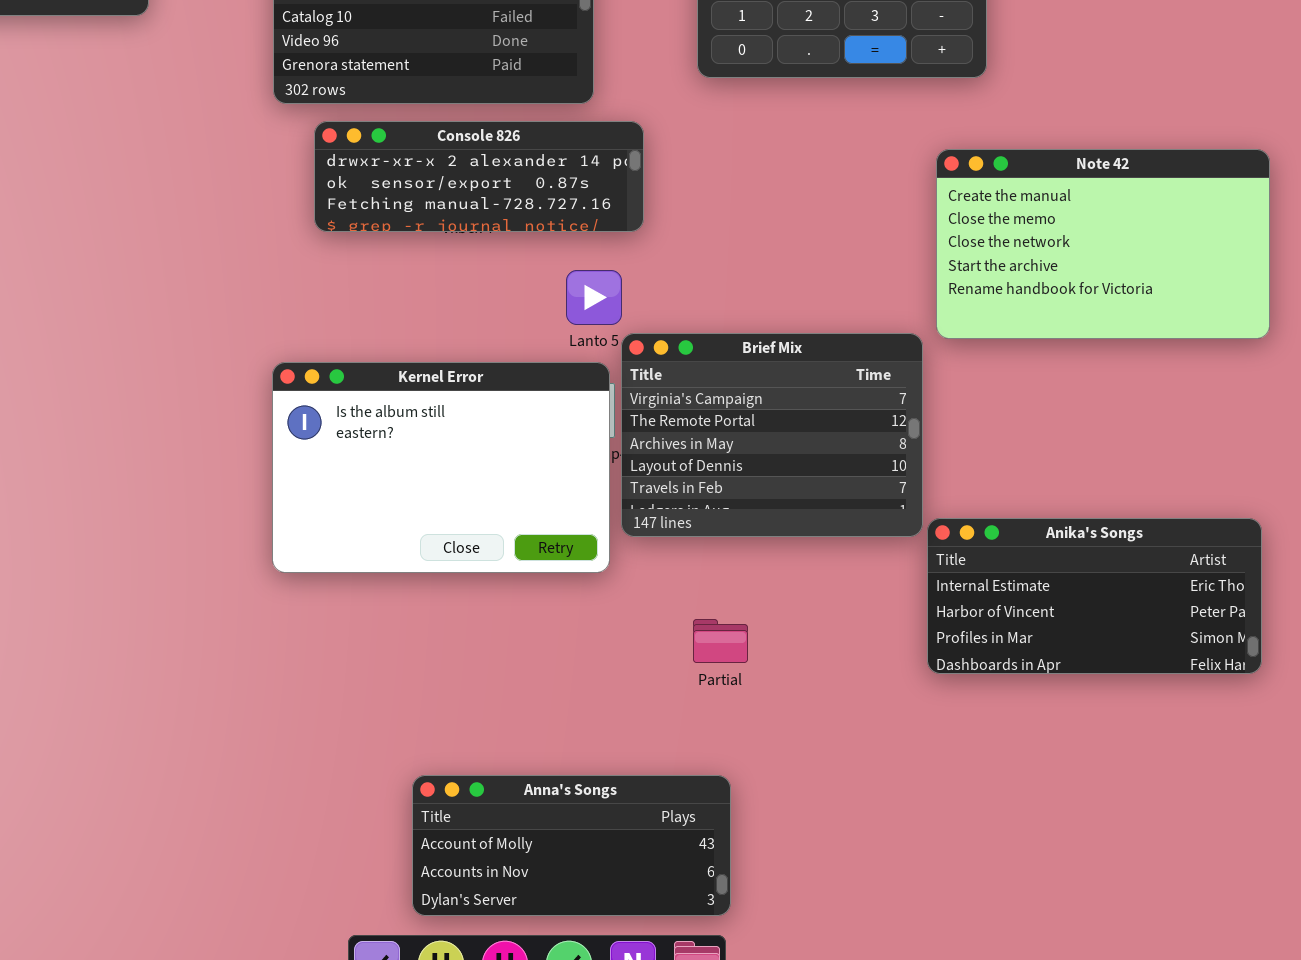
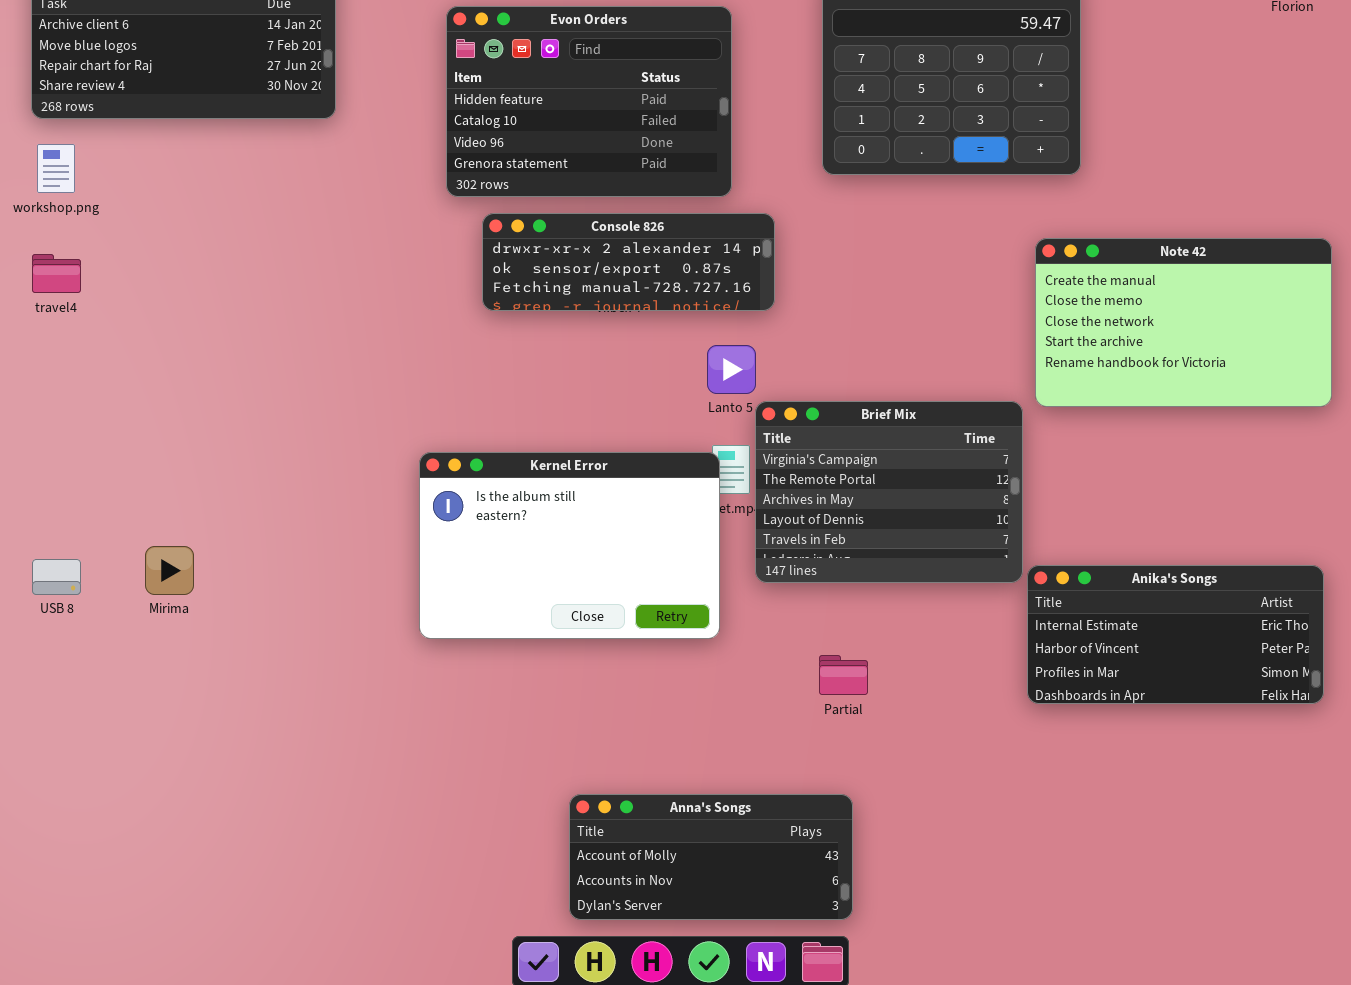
Kernel Error: [272,362,610,573] -> [419,452,720,639], moved

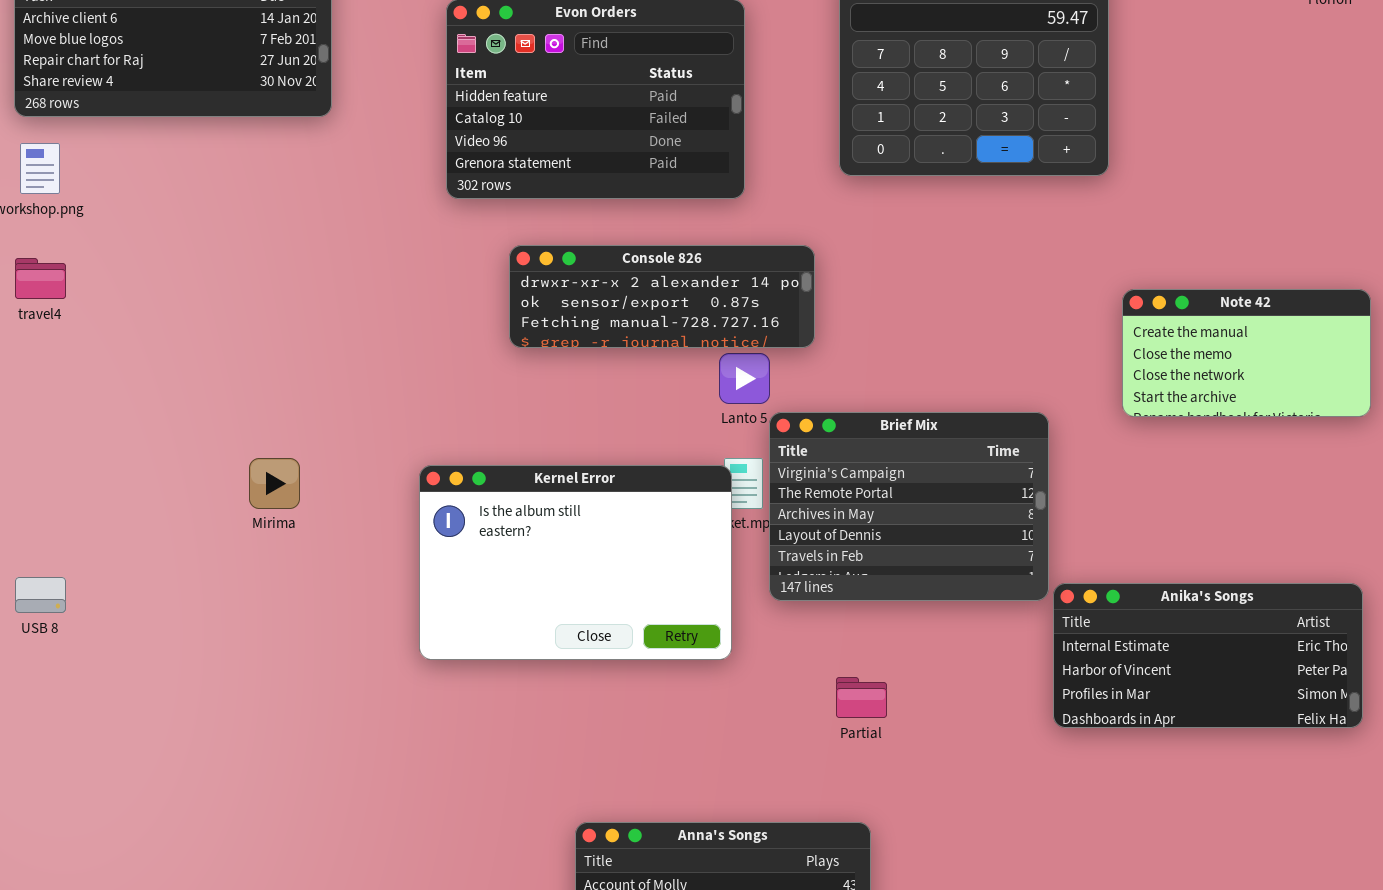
Console 826: [482,213,775,311] -> [509,245,815,348], moved
Note 42: [1035,238,1332,407] -> [1122,289,1371,417], resized
Mirima: [145,546,194,595] -> [249,458,300,509], moved

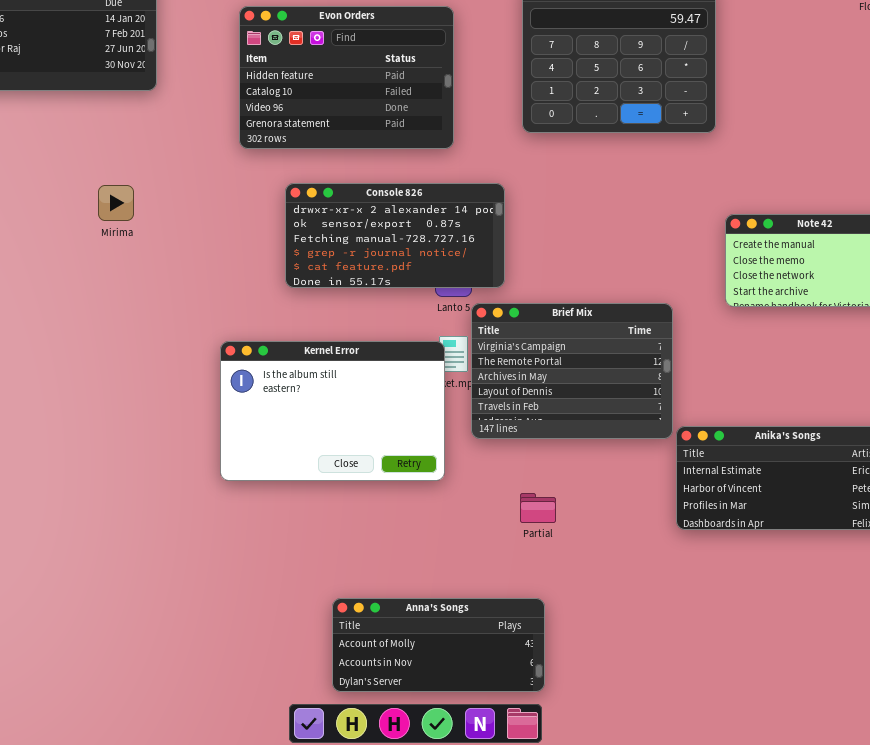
Console 826: [509,245,815,348] -> [285,183,505,288], resized
Mirima: [249,458,300,509] -> [98,185,134,221], moved

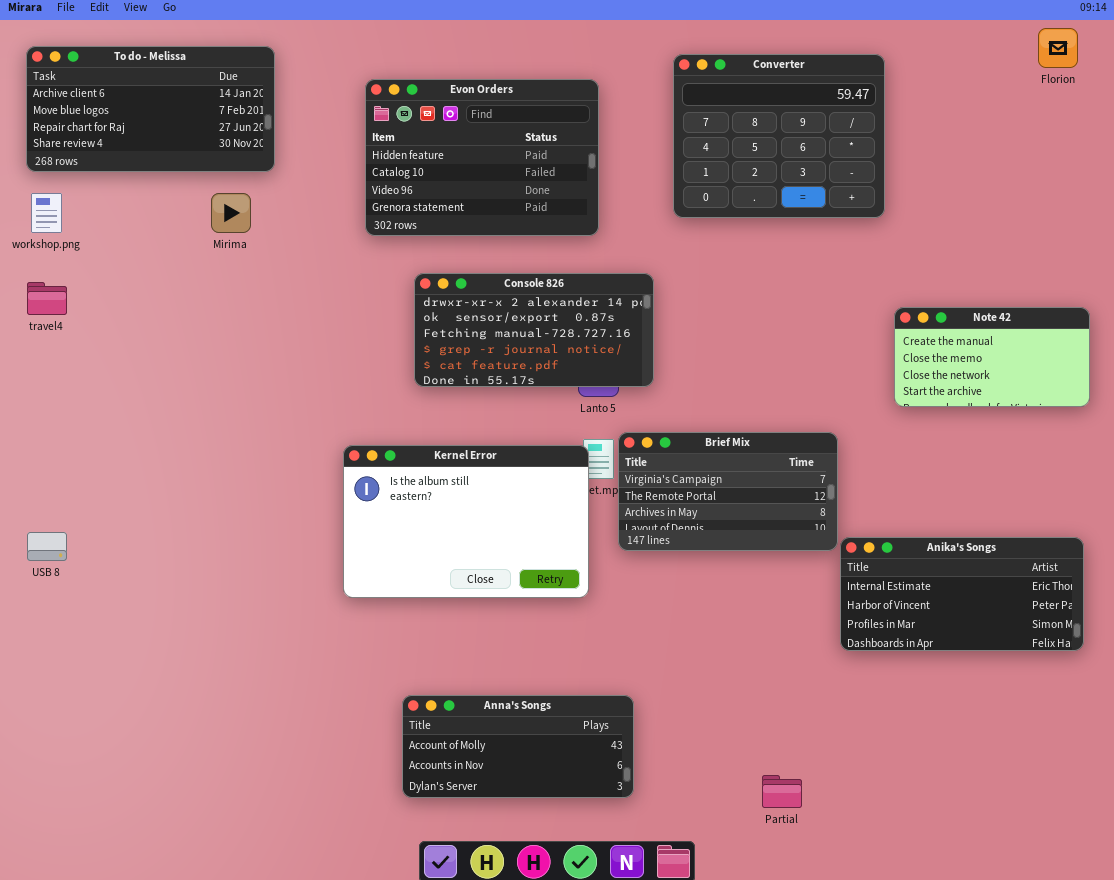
Mirima: [98,185,134,221] -> [211,193,251,233], moved
Brief Mix: [471,303,673,439] -> [618,432,838,551], resized
Partial: [520,493,556,523] -> [762,775,802,808], moved
Anna's Songs: [332,598,545,692] -> [402,695,634,798], moved

